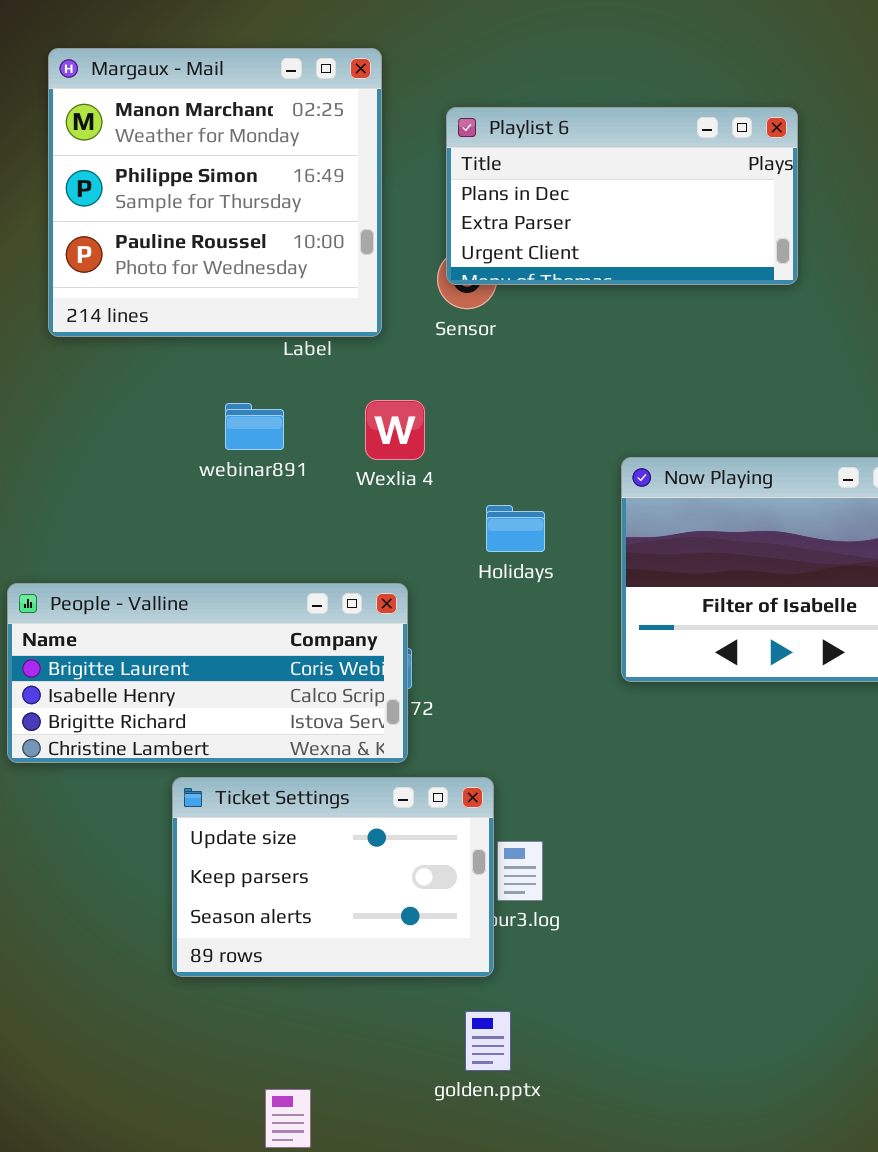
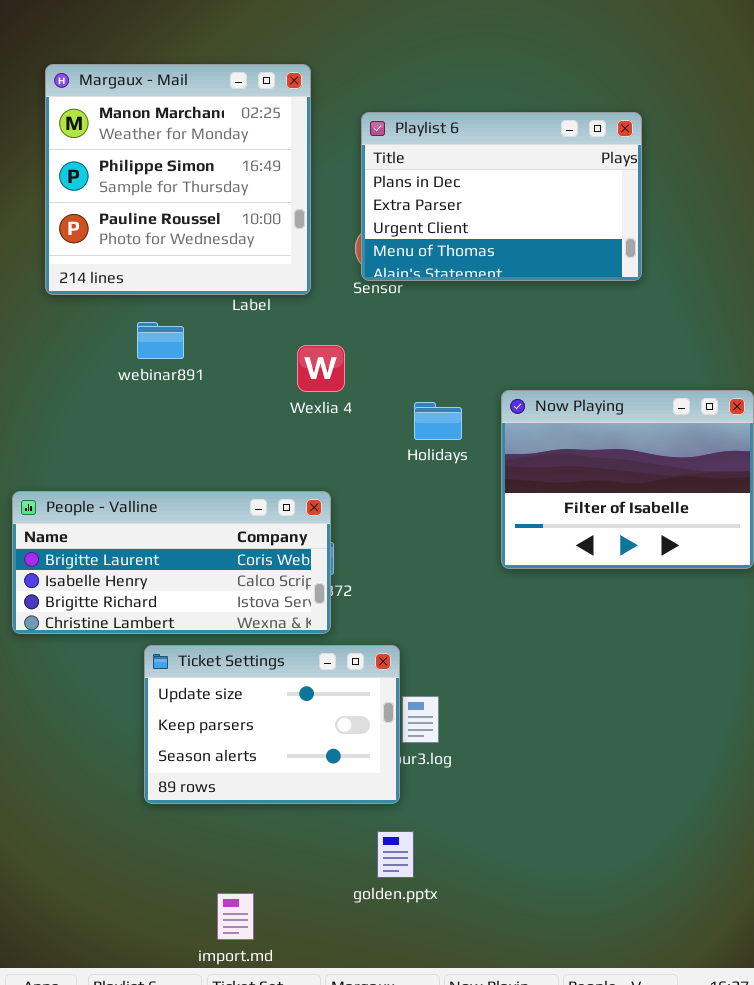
Playlist 6: [446,107,798,285] -> [361,112,642,281], resized
webinar891: [225,403,284,450] -> [137,322,184,359], moved
Holidays: [486,505,545,552] -> [414,402,462,440], moved

